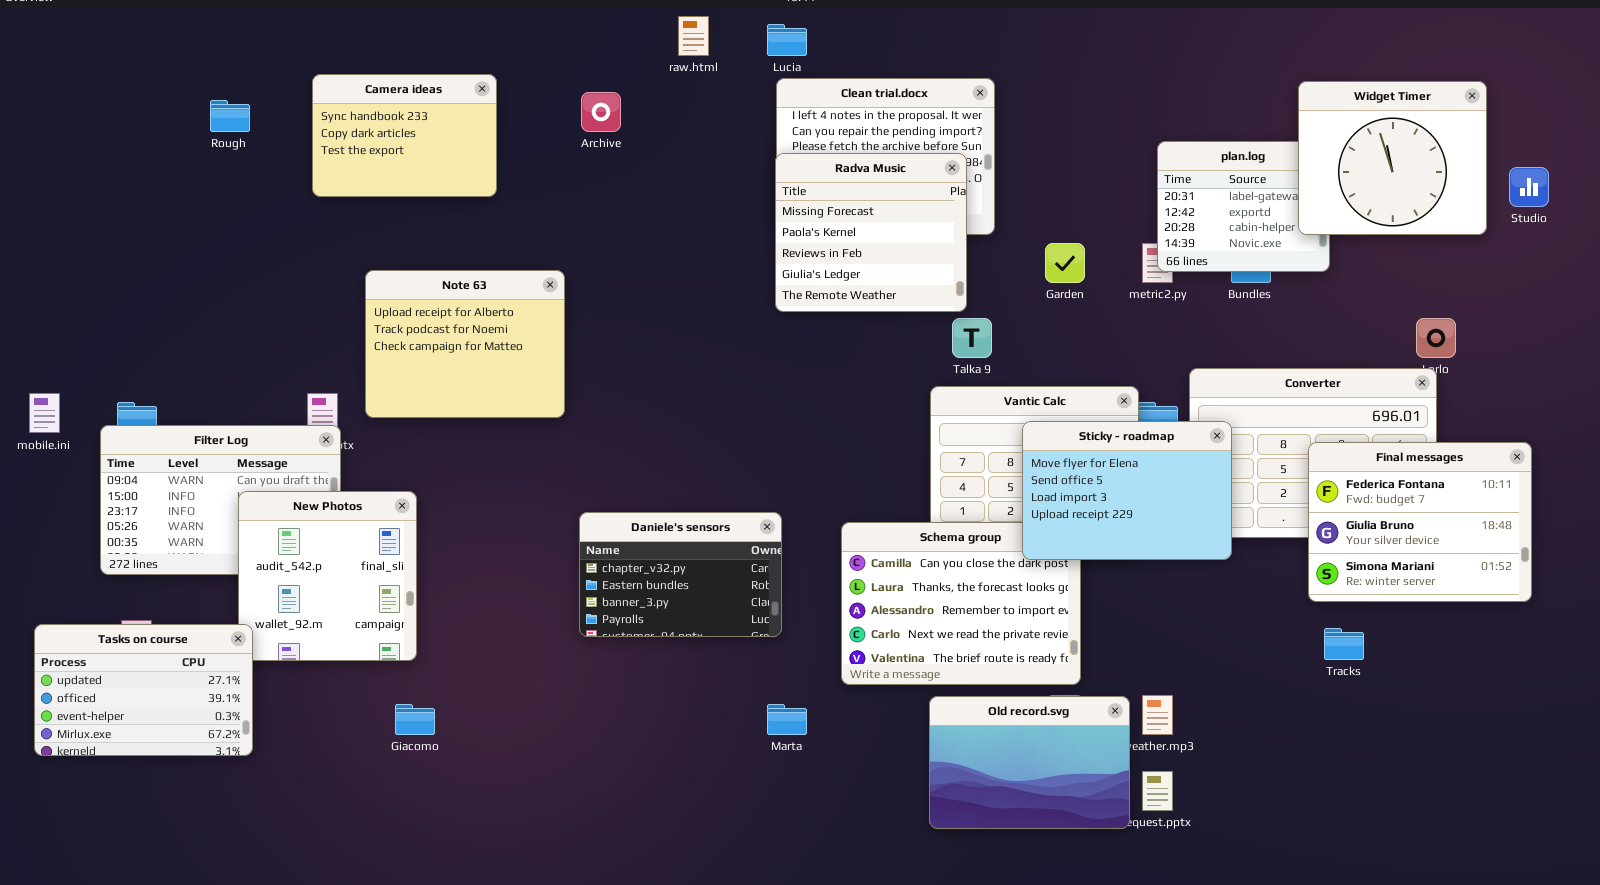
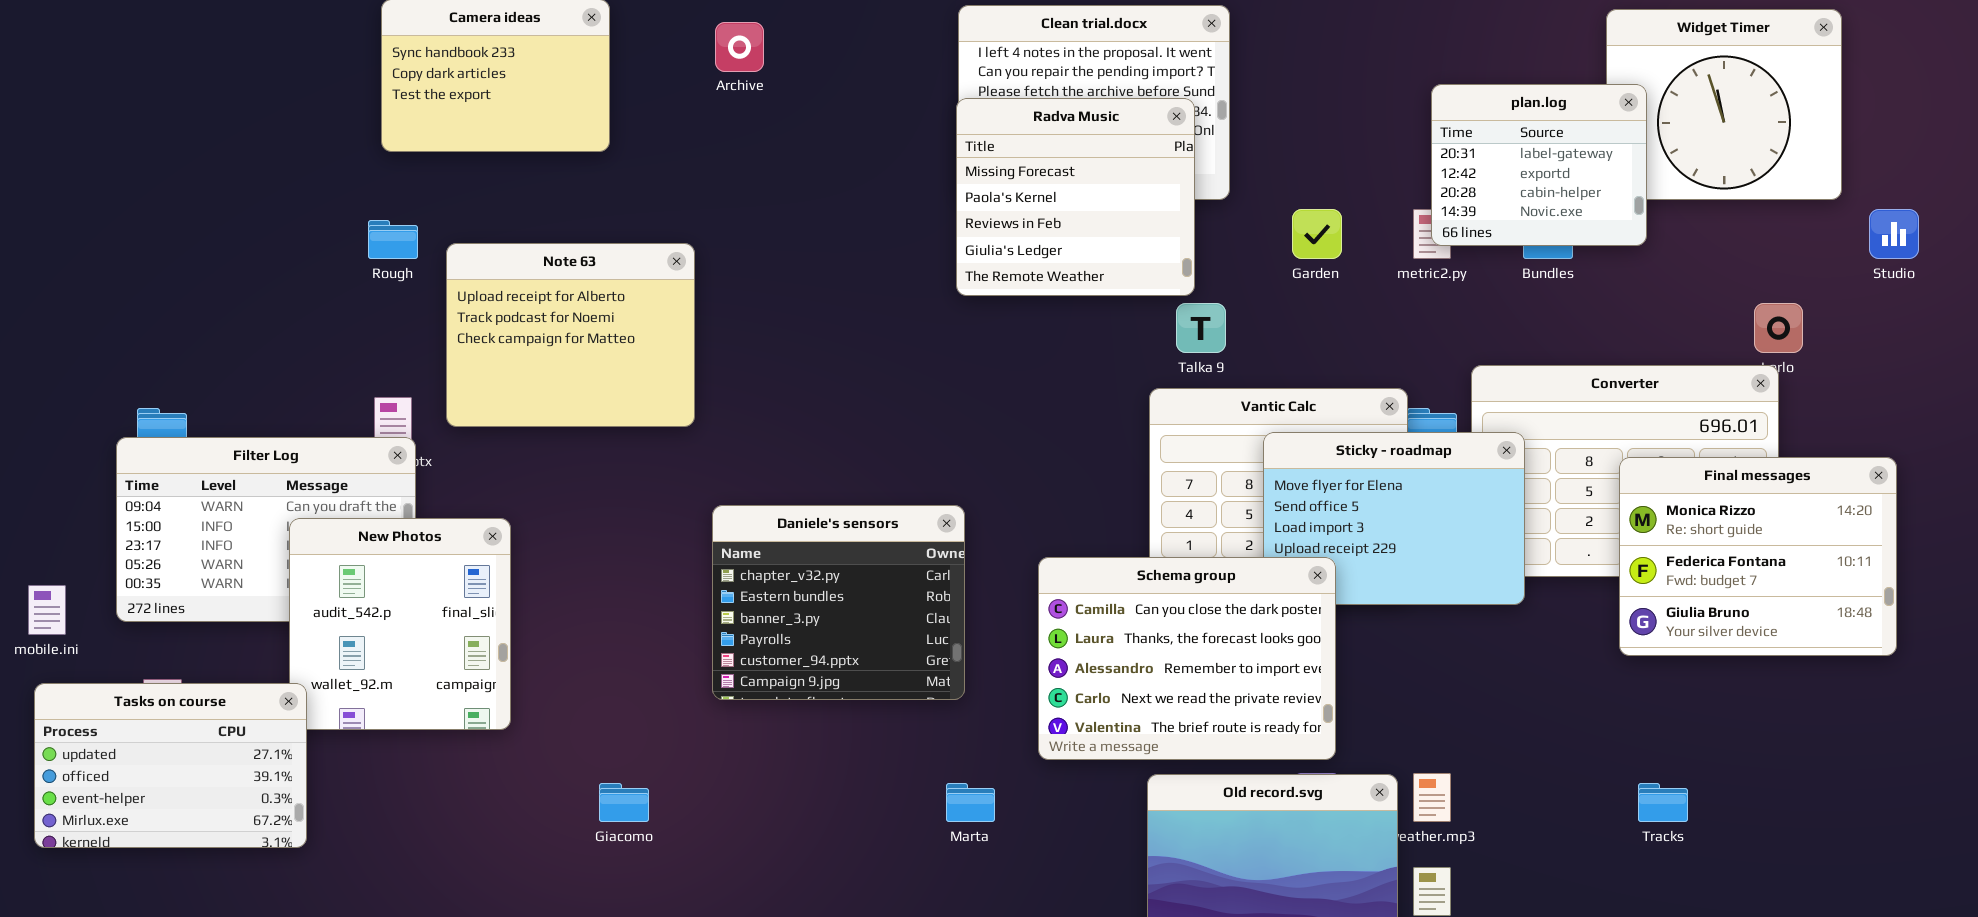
Rough: [210,100,250,132] -> [368,220,418,259], moved
plan.log: [1157,141,1330,272] -> [1431,84,1647,246], raised
Studio: [1509,167,1549,207] -> [1869,209,1919,259], moved
mobile.ini: [29,393,60,433] -> [28,585,66,635], moved
Final messages: [1308,442,1532,602] -> [1619,457,1897,656], scrolled up 1 row
Daniele's sensors: [579,512,782,637] -> [712,505,965,700], resized
Schema group: [841,522,1081,685] -> [1038,557,1336,760], raised
Tracks: [1324,628,1364,660] -> [1638,783,1688,822], moved
Giacomo: [395,704,435,735] -> [599,783,649,822], moved

